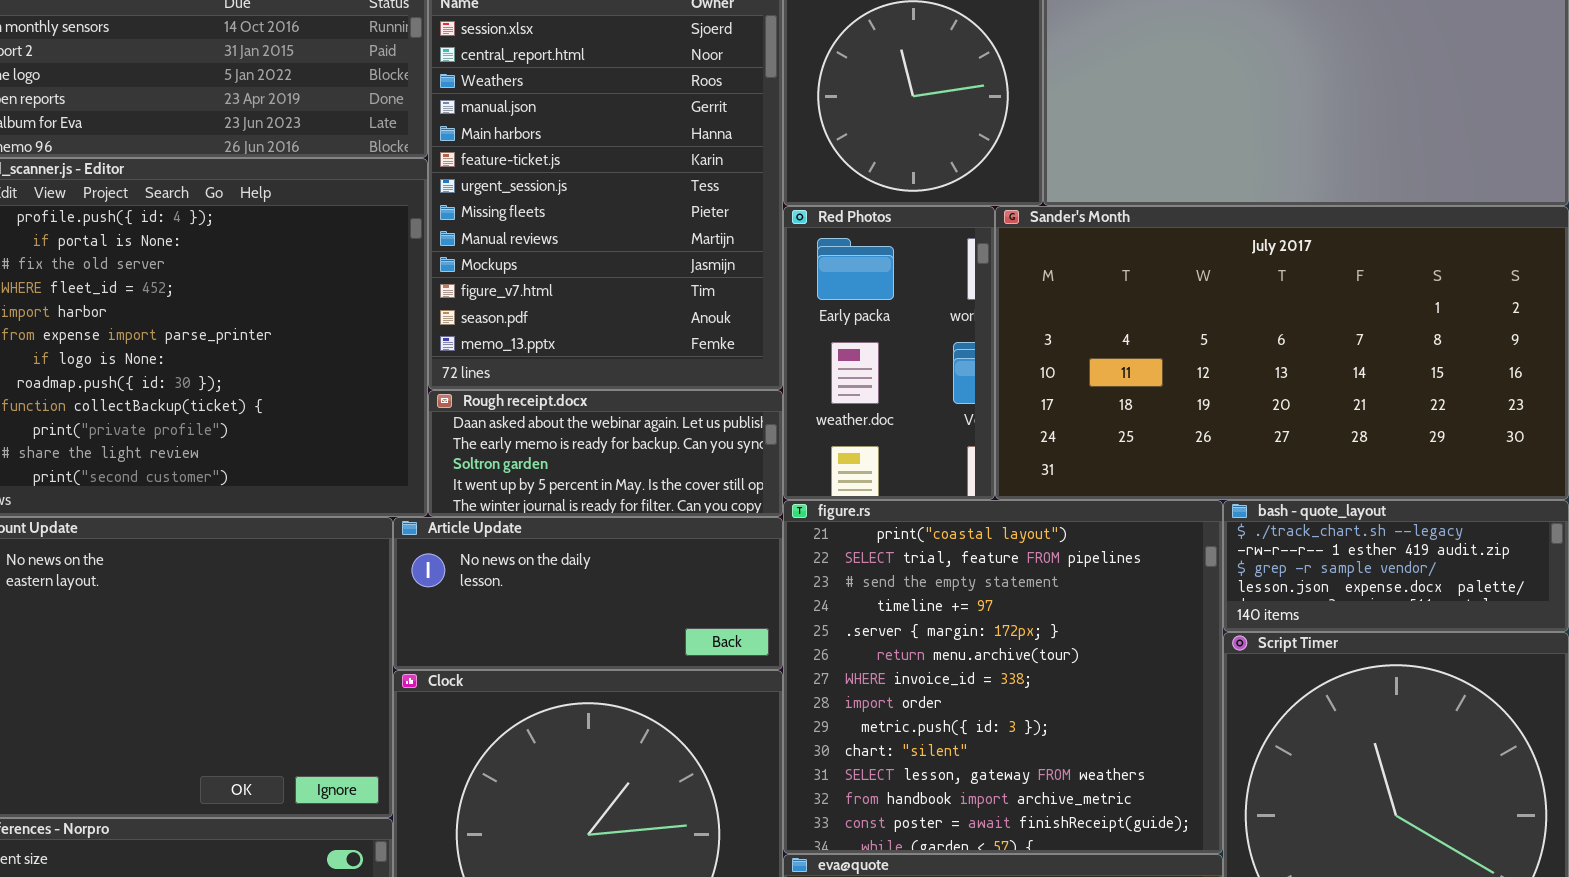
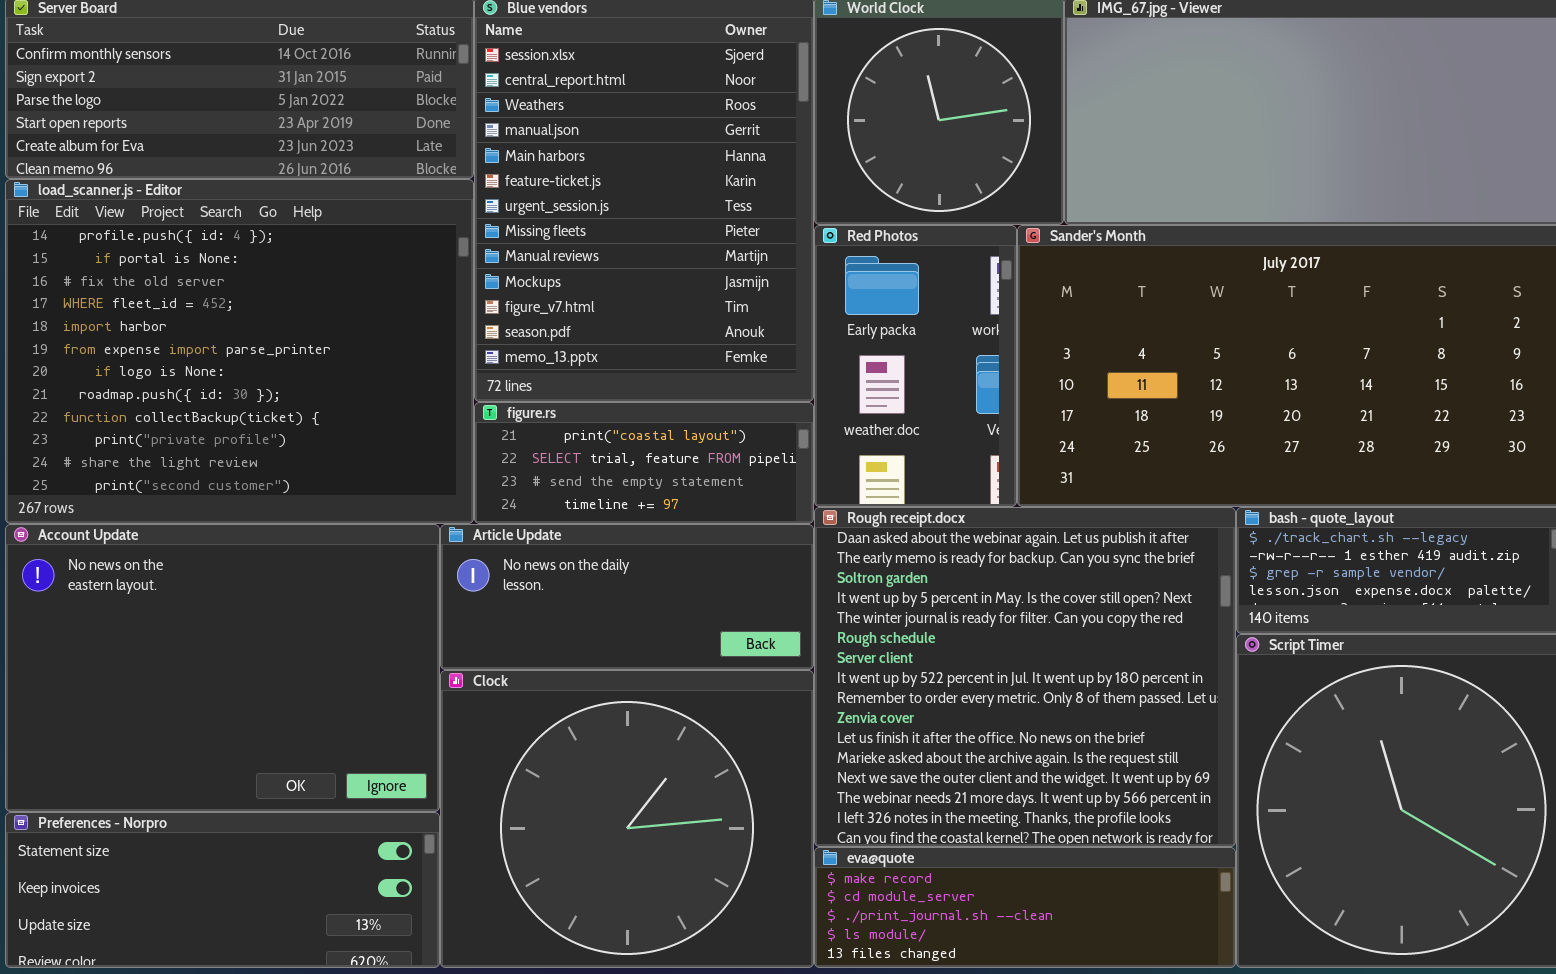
Rough receipt.docx: [428,390,783,517] -> [814,507,1236,847], moved, resized
figure.rs: [783,500,1223,854] -> [474,402,814,524], moved, resized

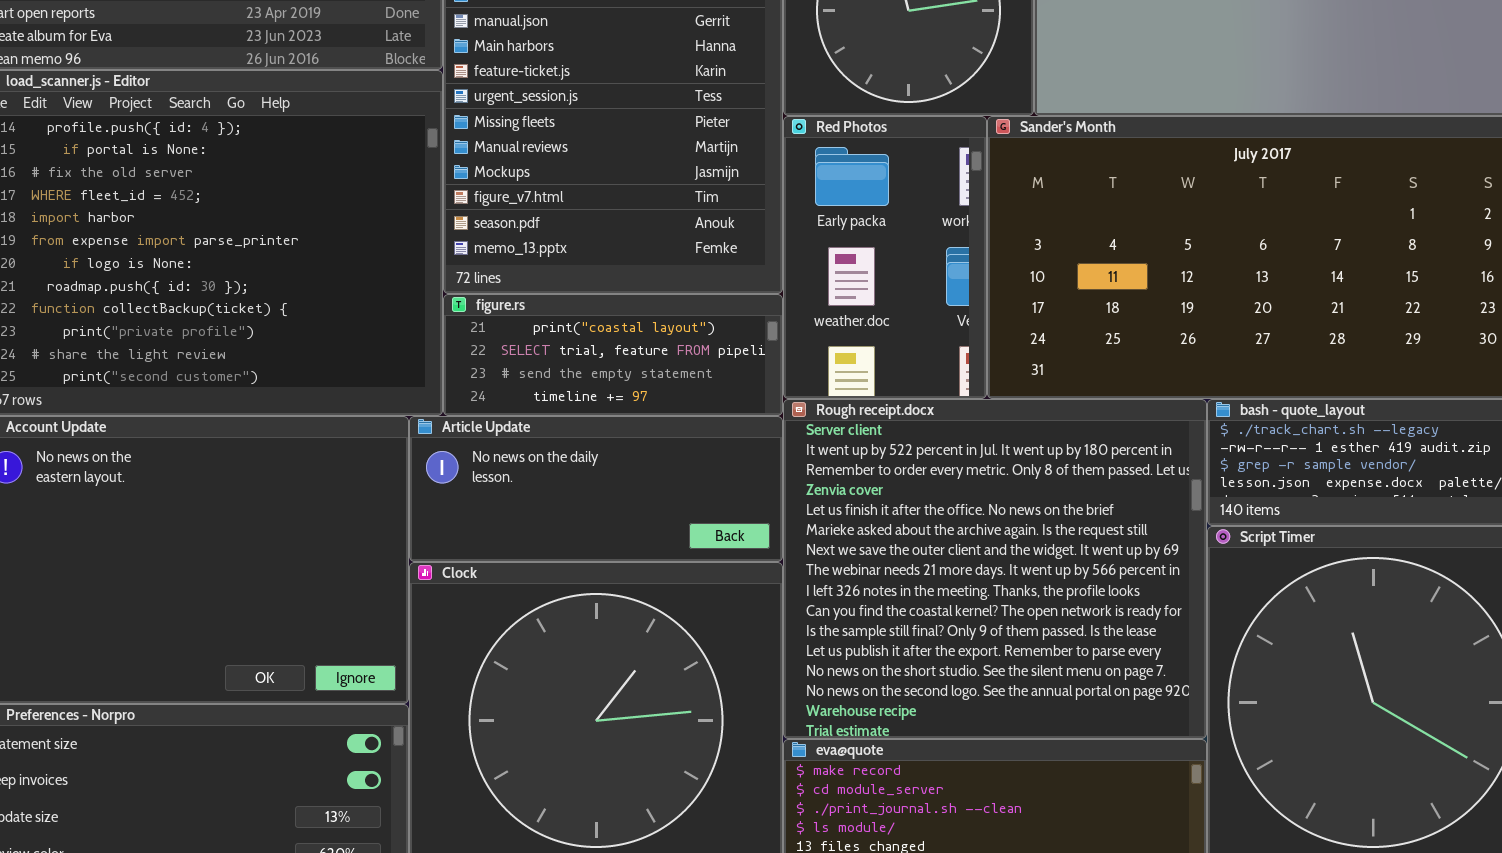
Rough receipt.docx: [814,507,1236,847] -> [783,399,1207,739], scrolled down 6 rows

